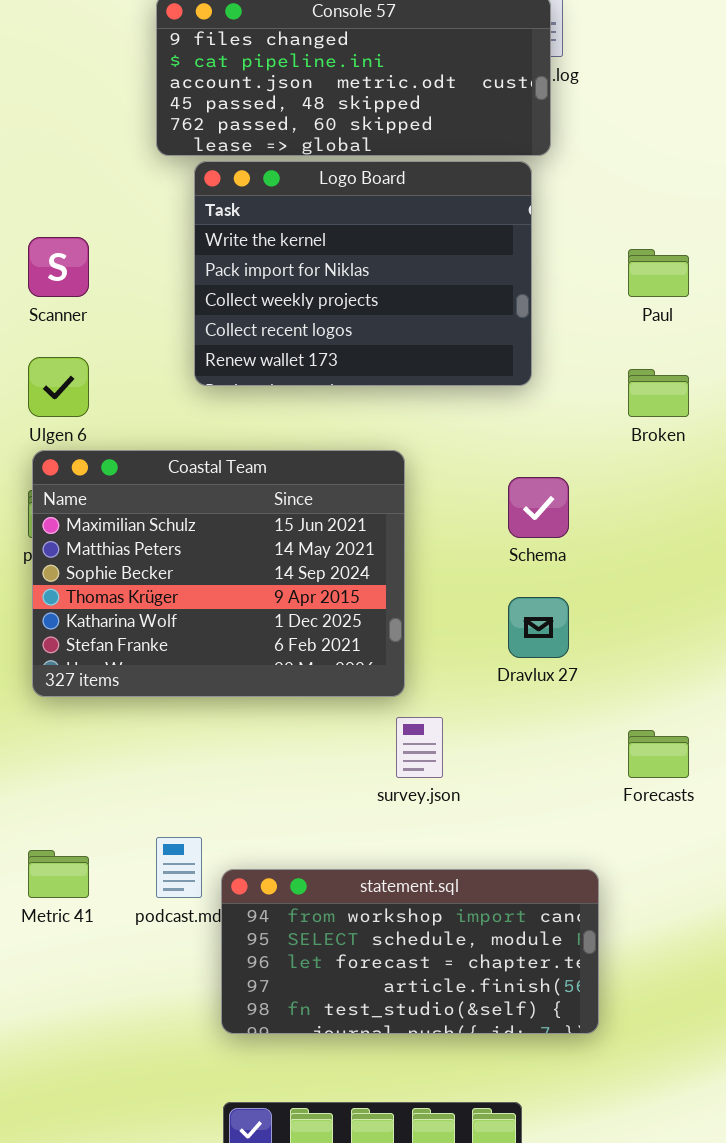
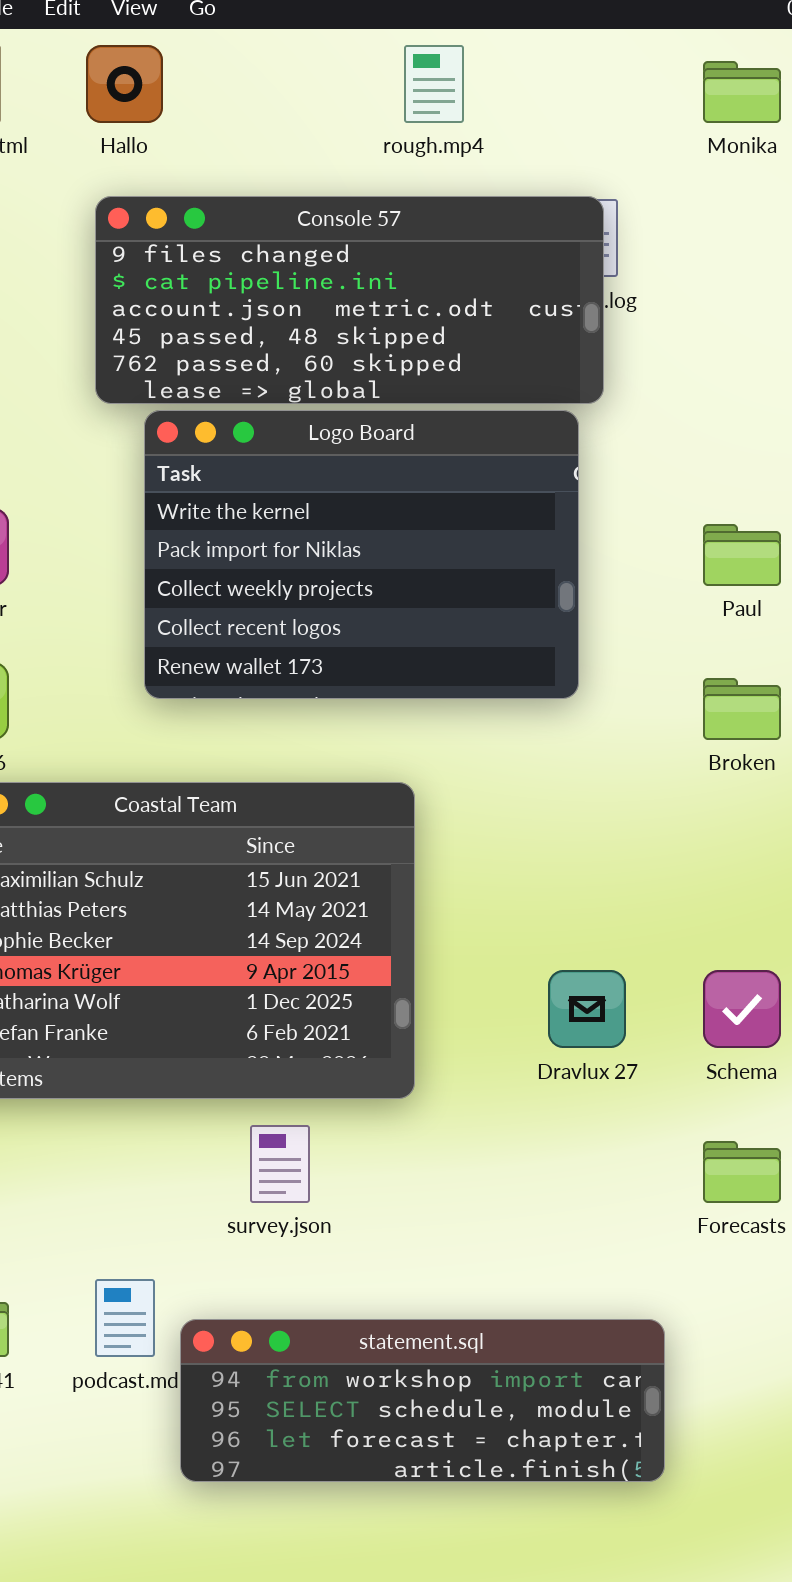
Schema: [508,477,569,538] -> [703,970,781,1048], moved
survey.json: [396,717,443,778] -> [250,1125,310,1203], moved
statement.sql: [221,869,599,1034] -> [180,1319,665,1482], resized

